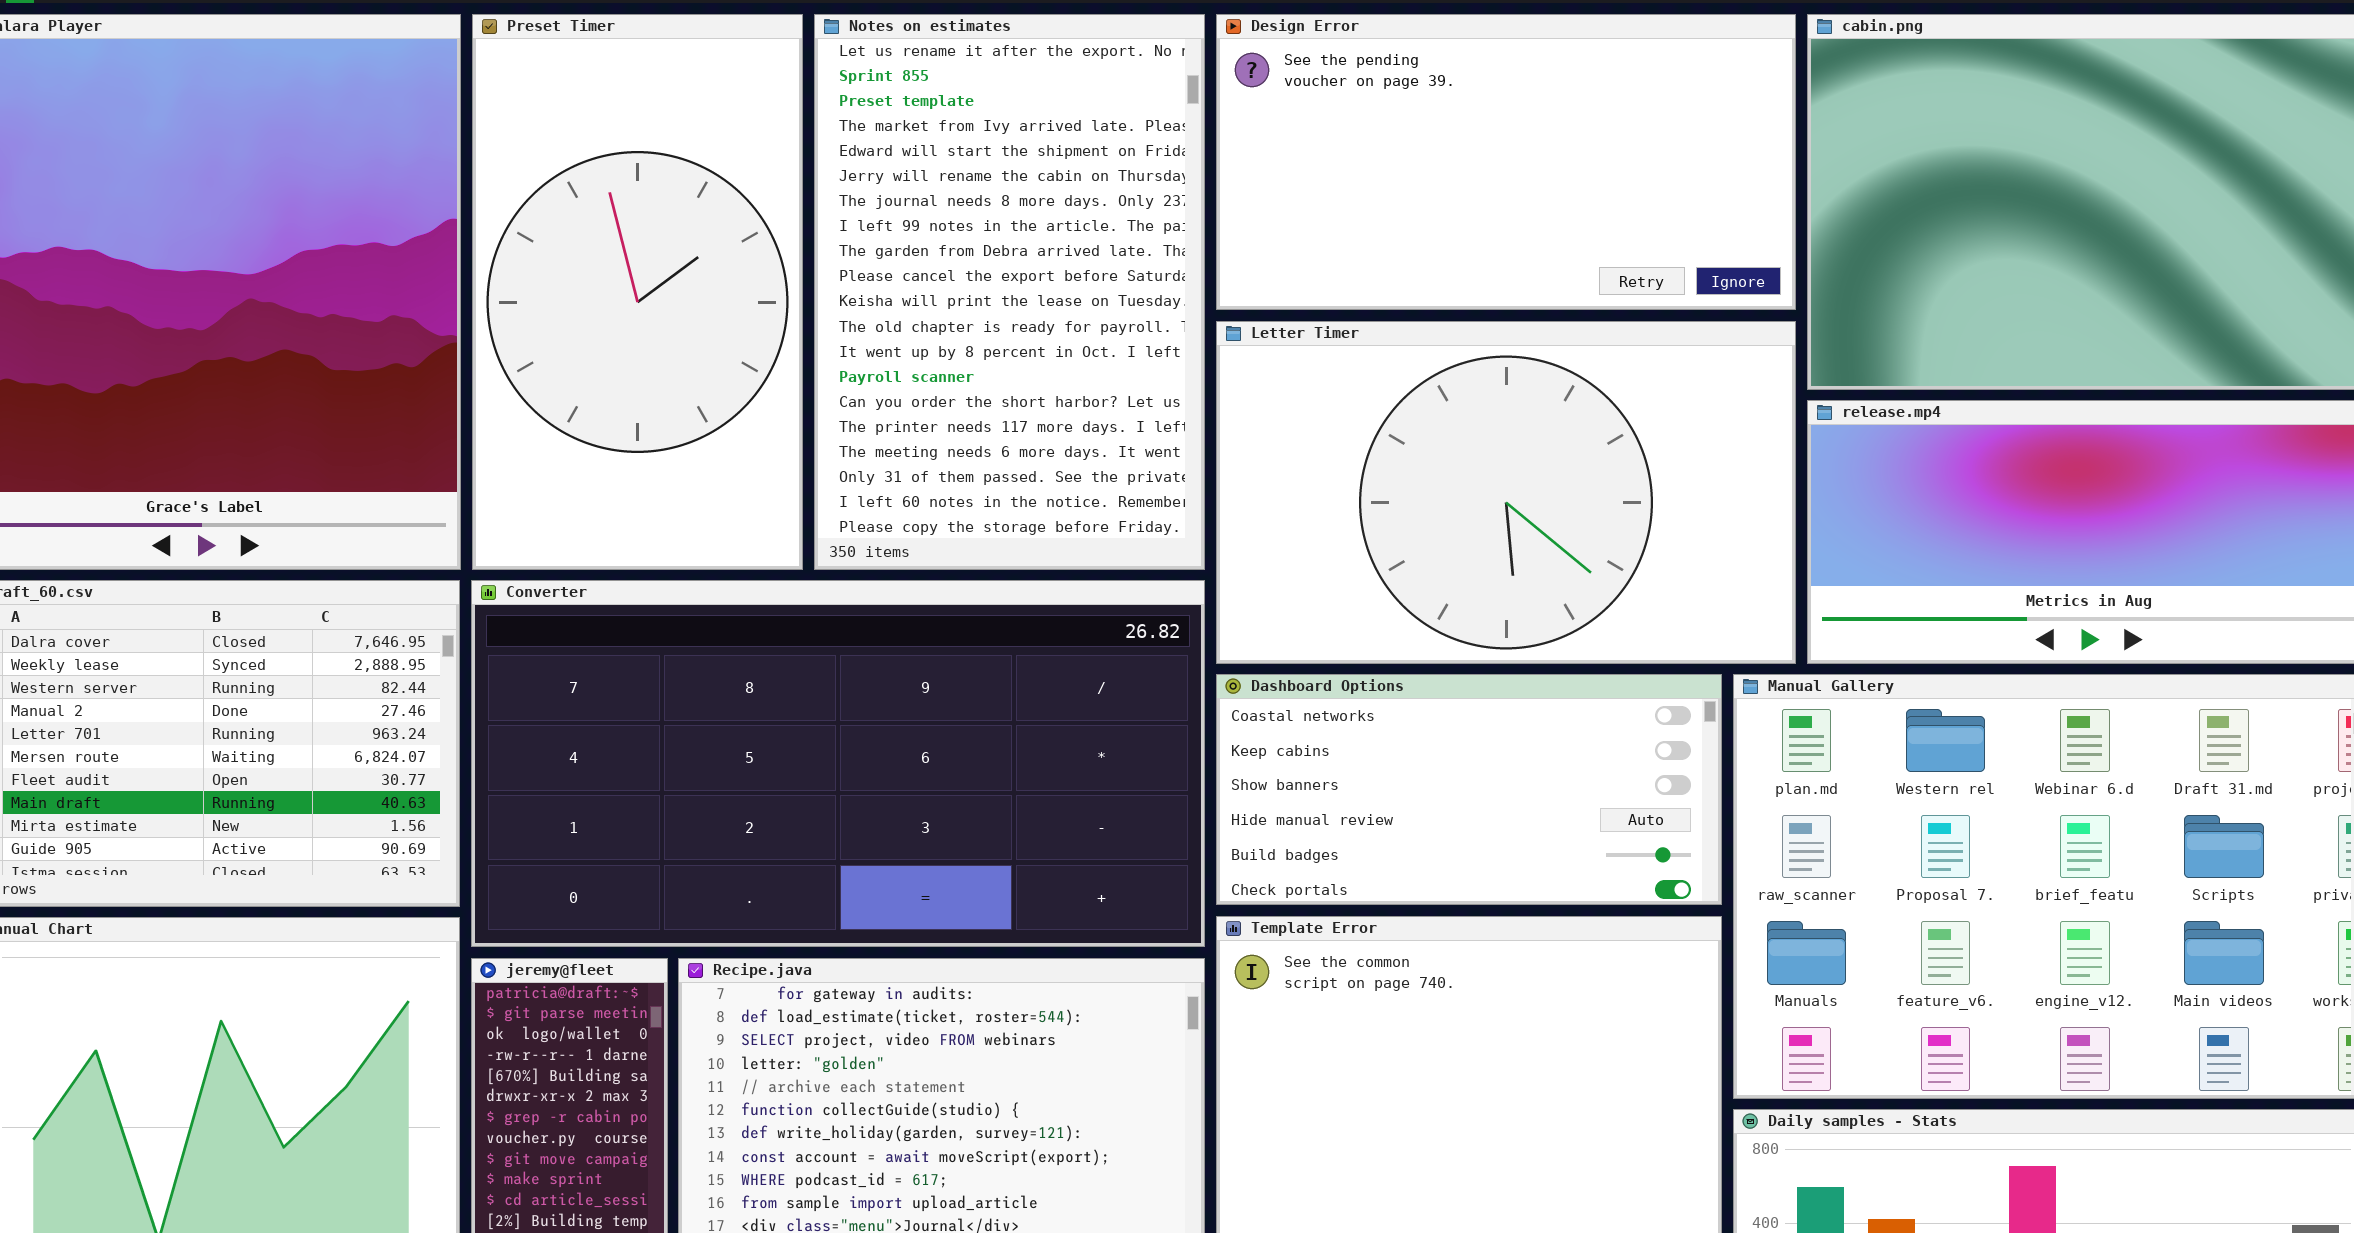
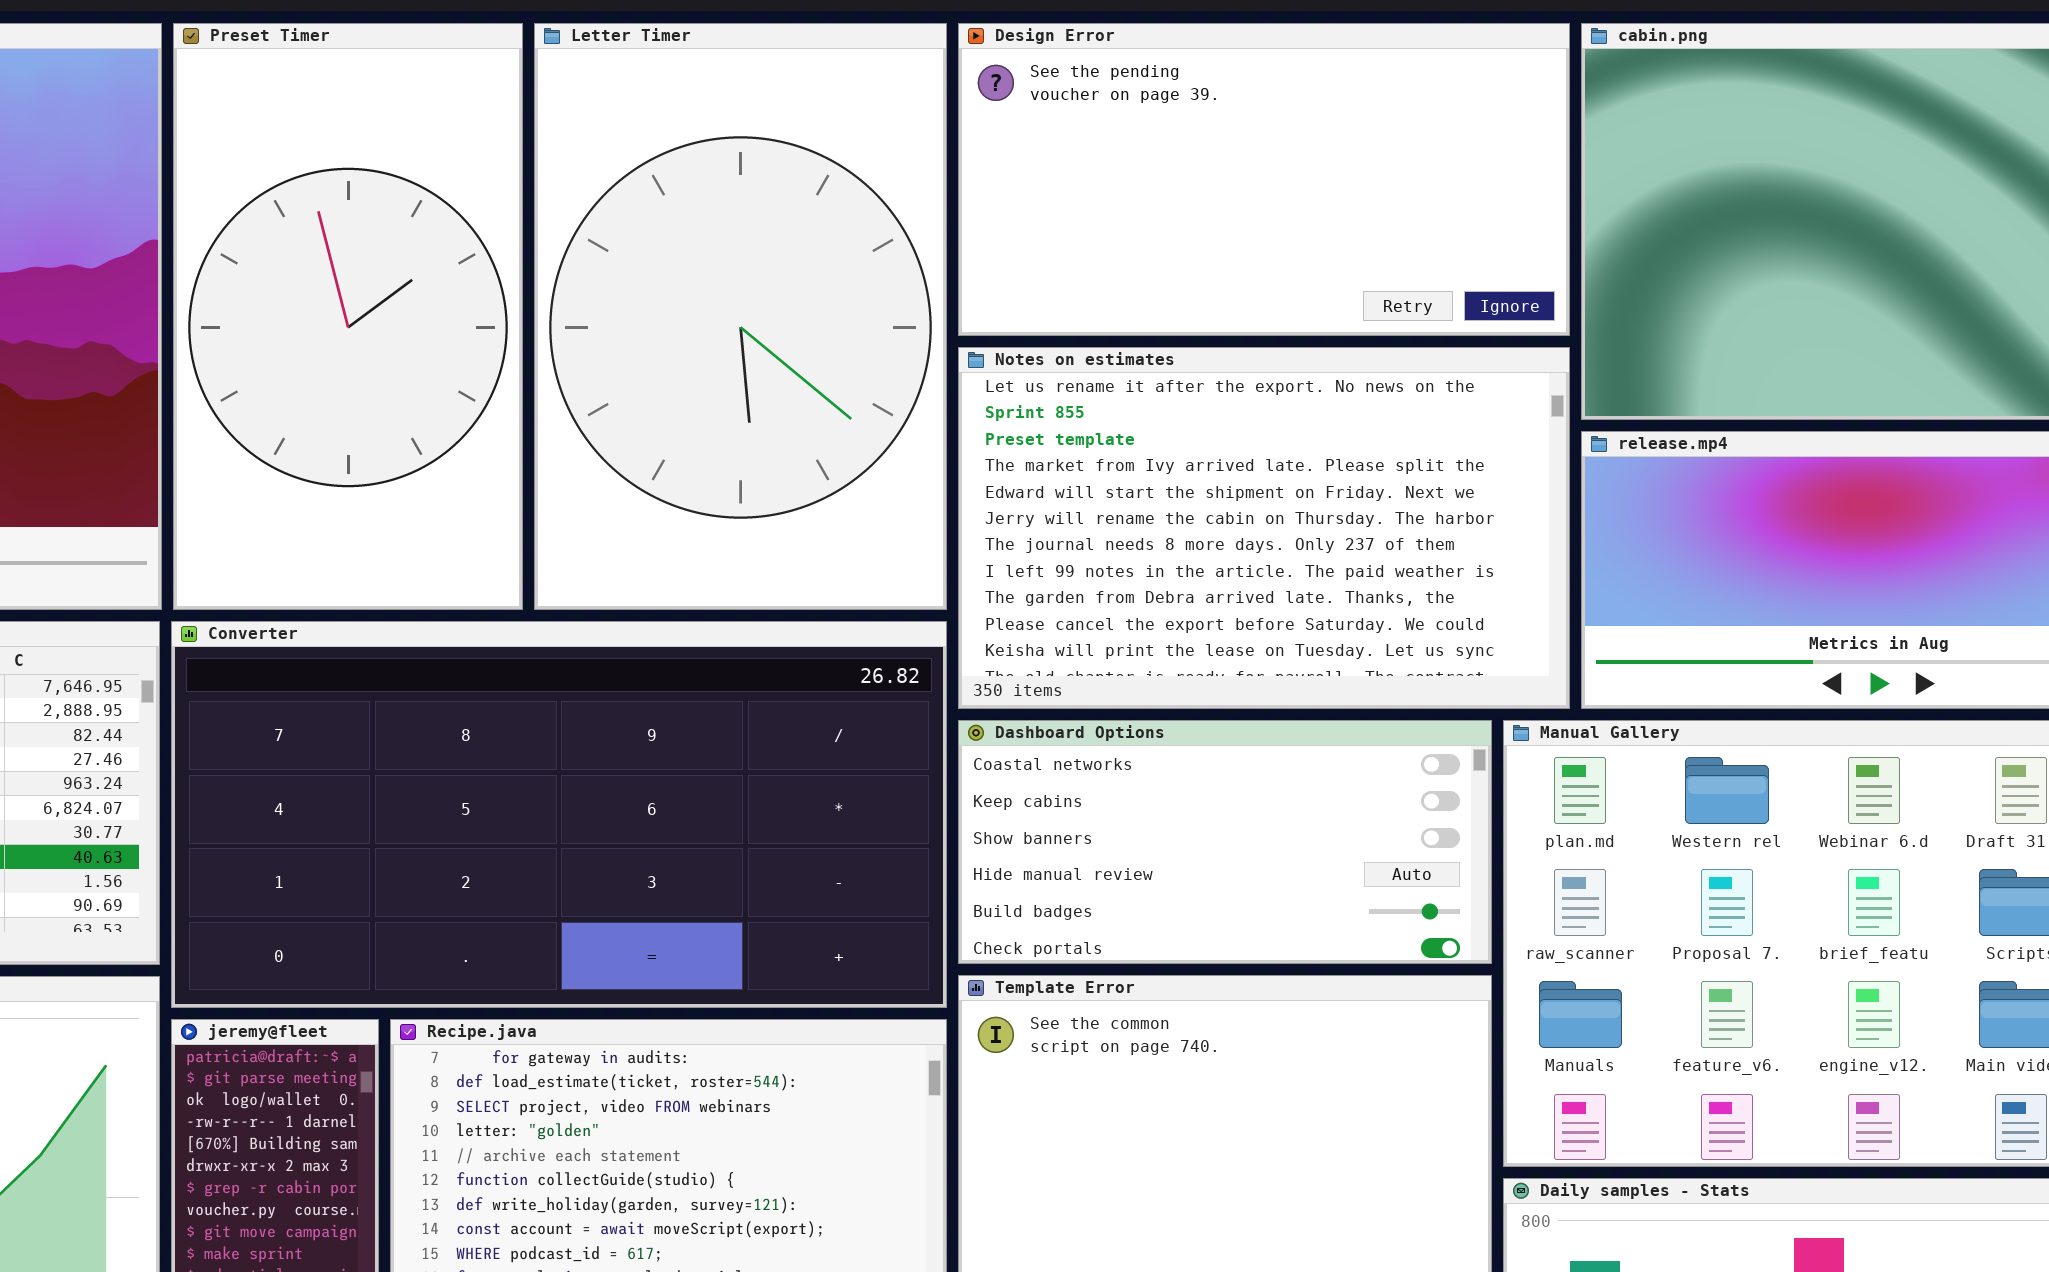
Notes on estimates: [814,14,1205,570] -> [958,347,1570,709], moved, resized
Letter Timer: [1216,321,1796,664] -> [534,23,947,610], moved, resized

